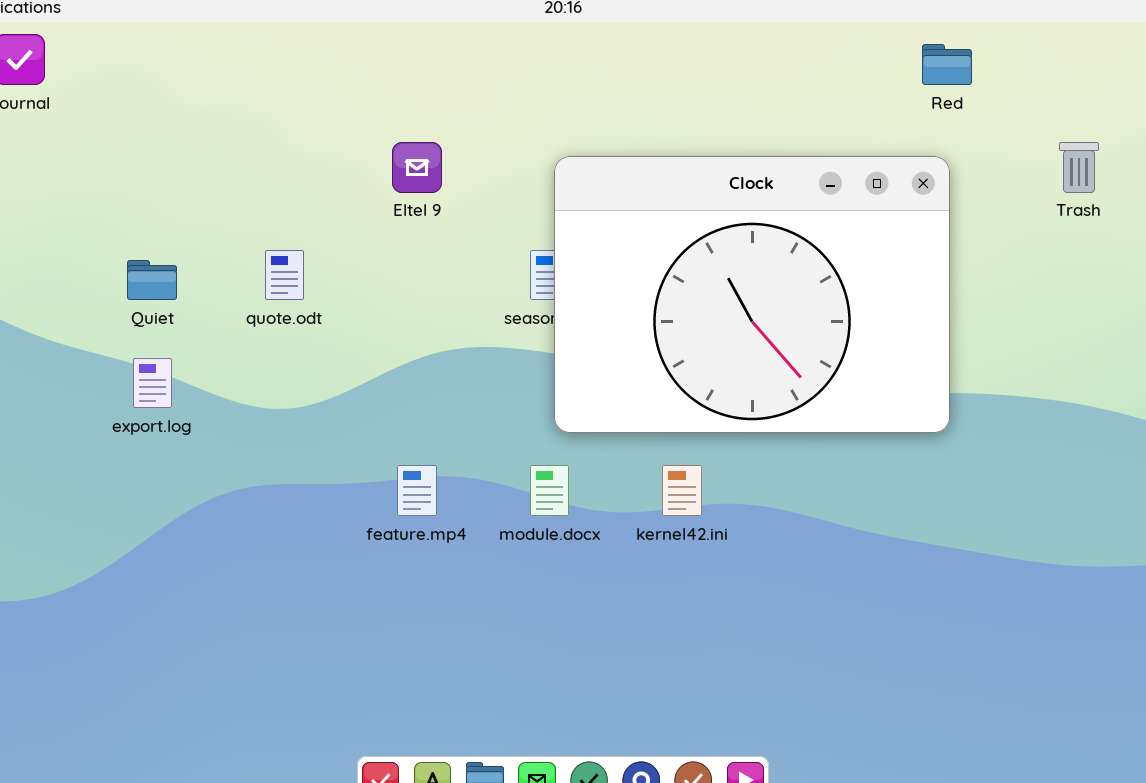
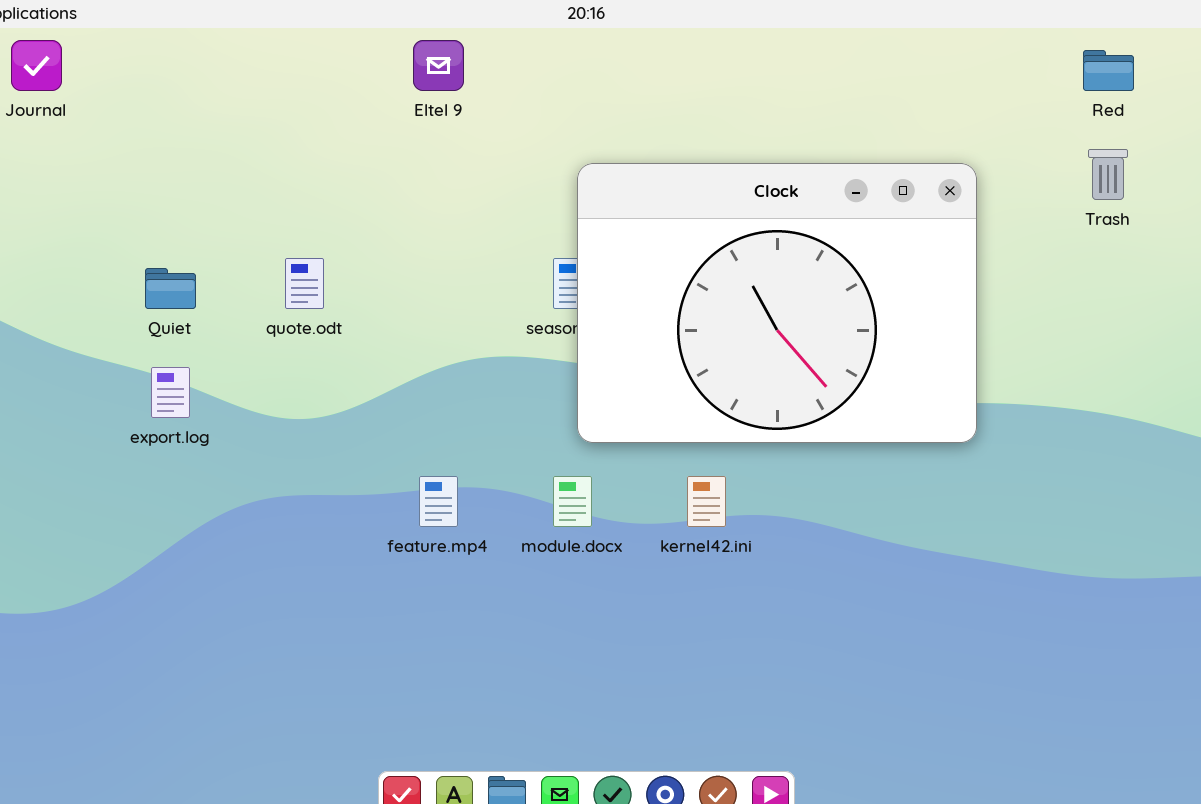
Red: [922,44,972,85] -> [1083,50,1134,91], moved
Eltel 9: [392,142,442,193] -> [413,40,464,91], moved

